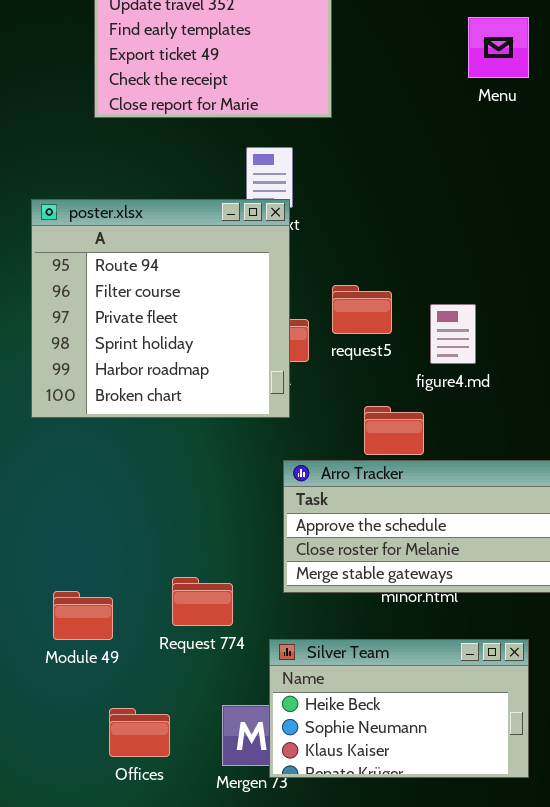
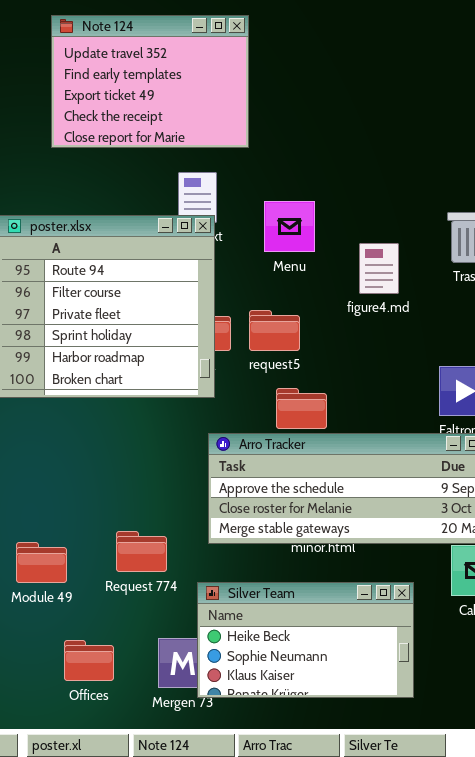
Menu: [468,17,529,78] -> [264,201,315,252], moved
request5: [332,285,392,334] -> [249,310,300,351], moved
figure4.md: [430,304,476,364] -> [359,243,399,294], moved

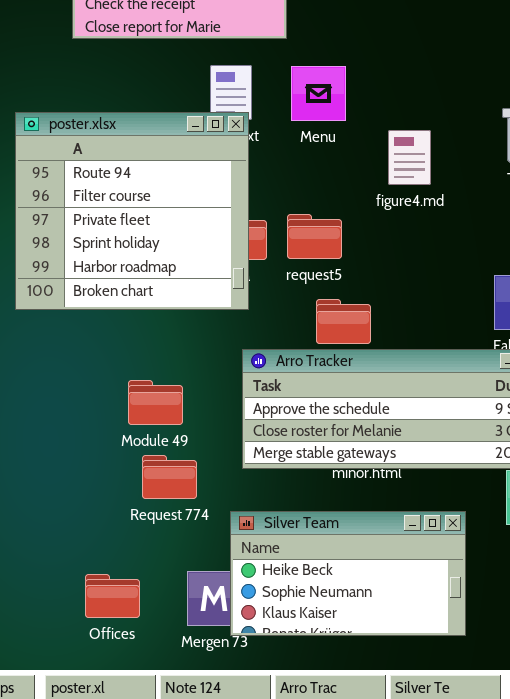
Menu: [264,201,315,252] -> [291,66,346,121], moved
figure4.md: [359,243,399,294] -> [388,130,431,185], moved
Module 49: [16,542,67,583] -> [128,380,183,425], moved

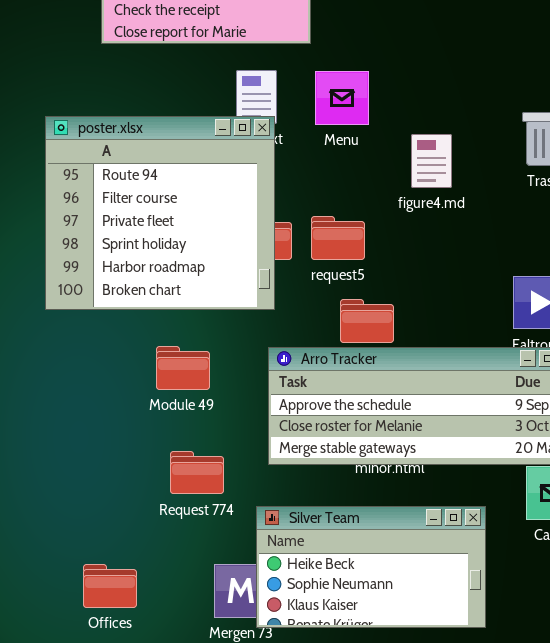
Module 49: [128,380,183,425] -> [156,346,210,390], moved
Offices: [85,574,140,618] -> [83,564,137,608], moved

